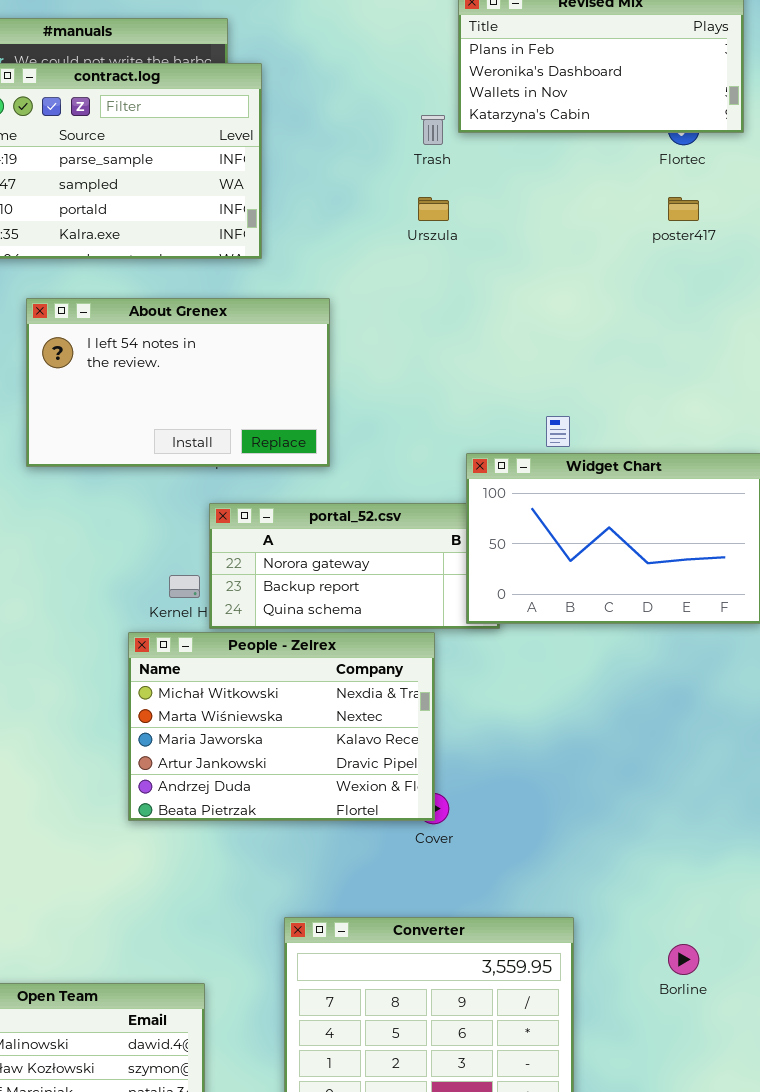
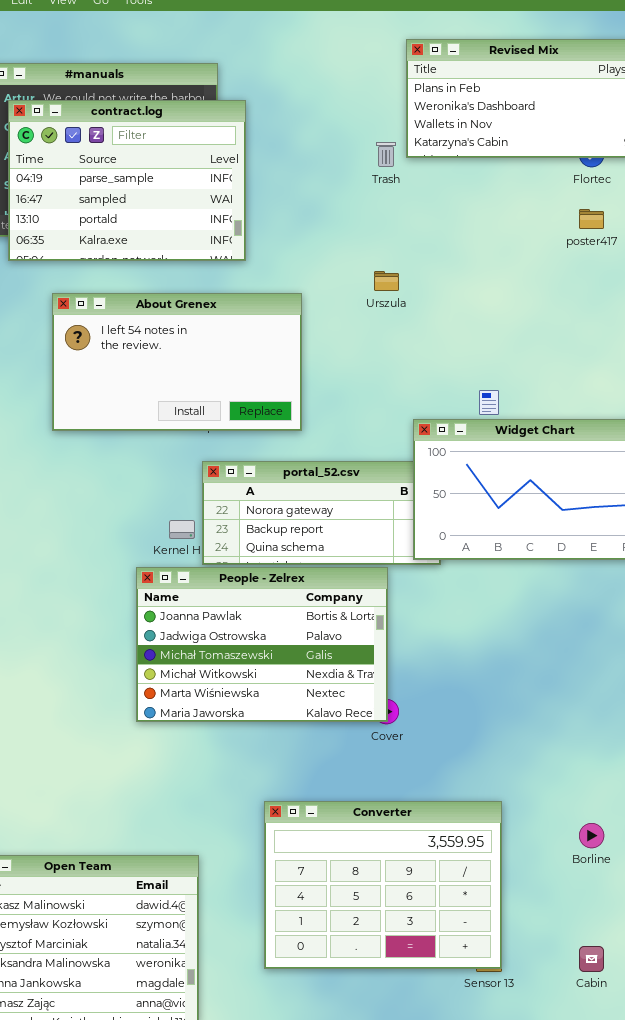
Urszula: [418,197,449,221] -> [374,271,399,291], moved
People - Zelrex: [128,632,435,821] -> [136,567,388,722], scrolled up 3 rows

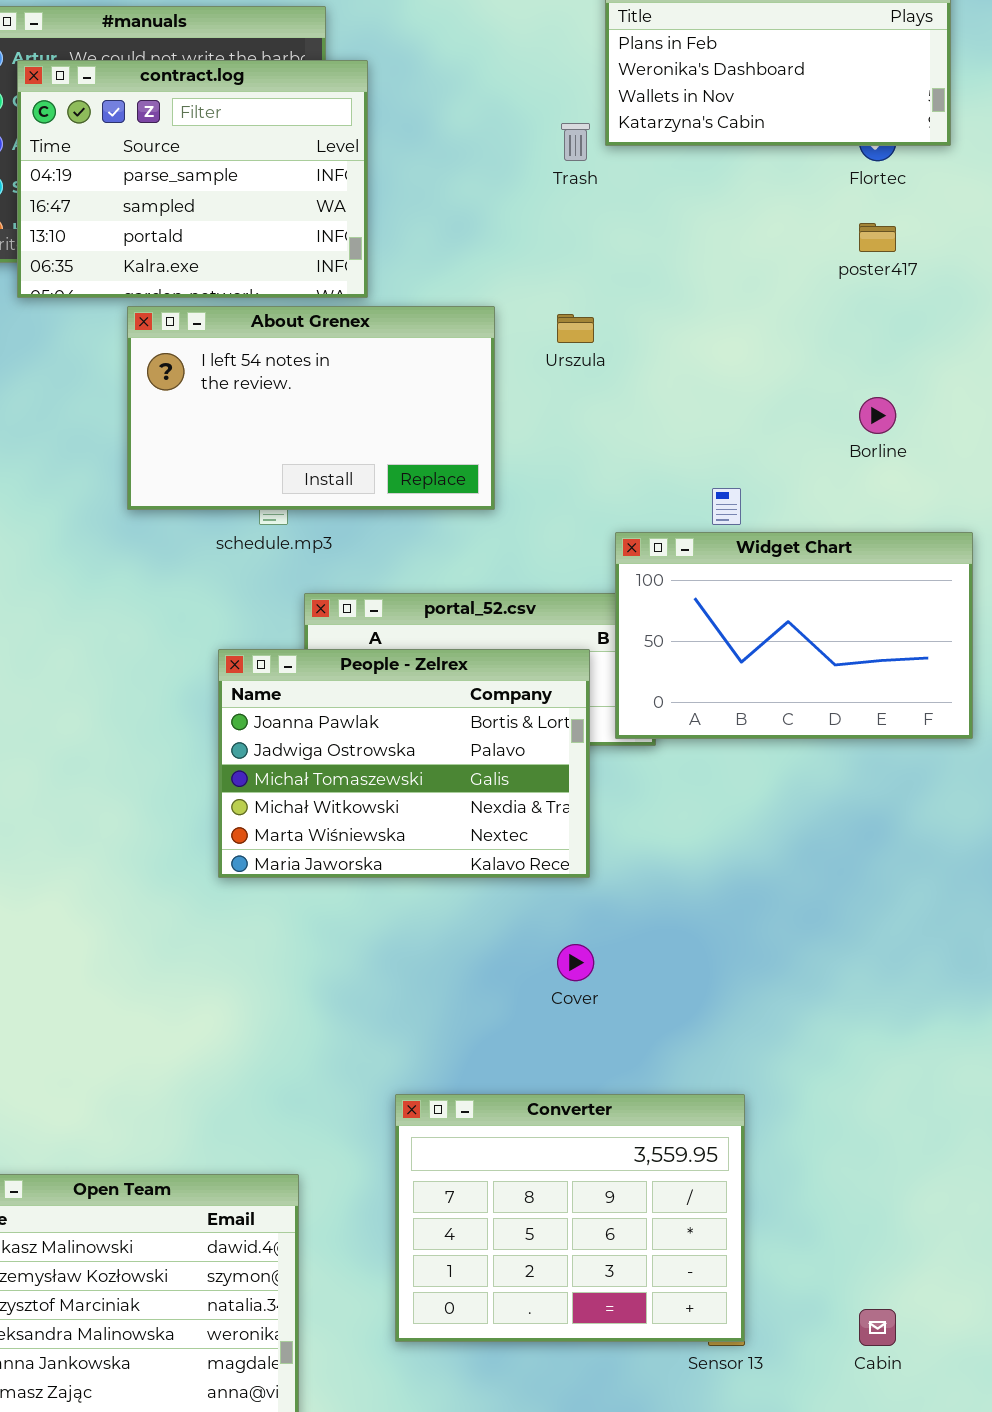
About Grenex: [52,293,302,431] -> [127,306,495,510], moved
People - Zelrex: [136,567,388,722] -> [218,649,590,878], moved
Borline: [579,823,604,848] -> [859,397,896,434], moved

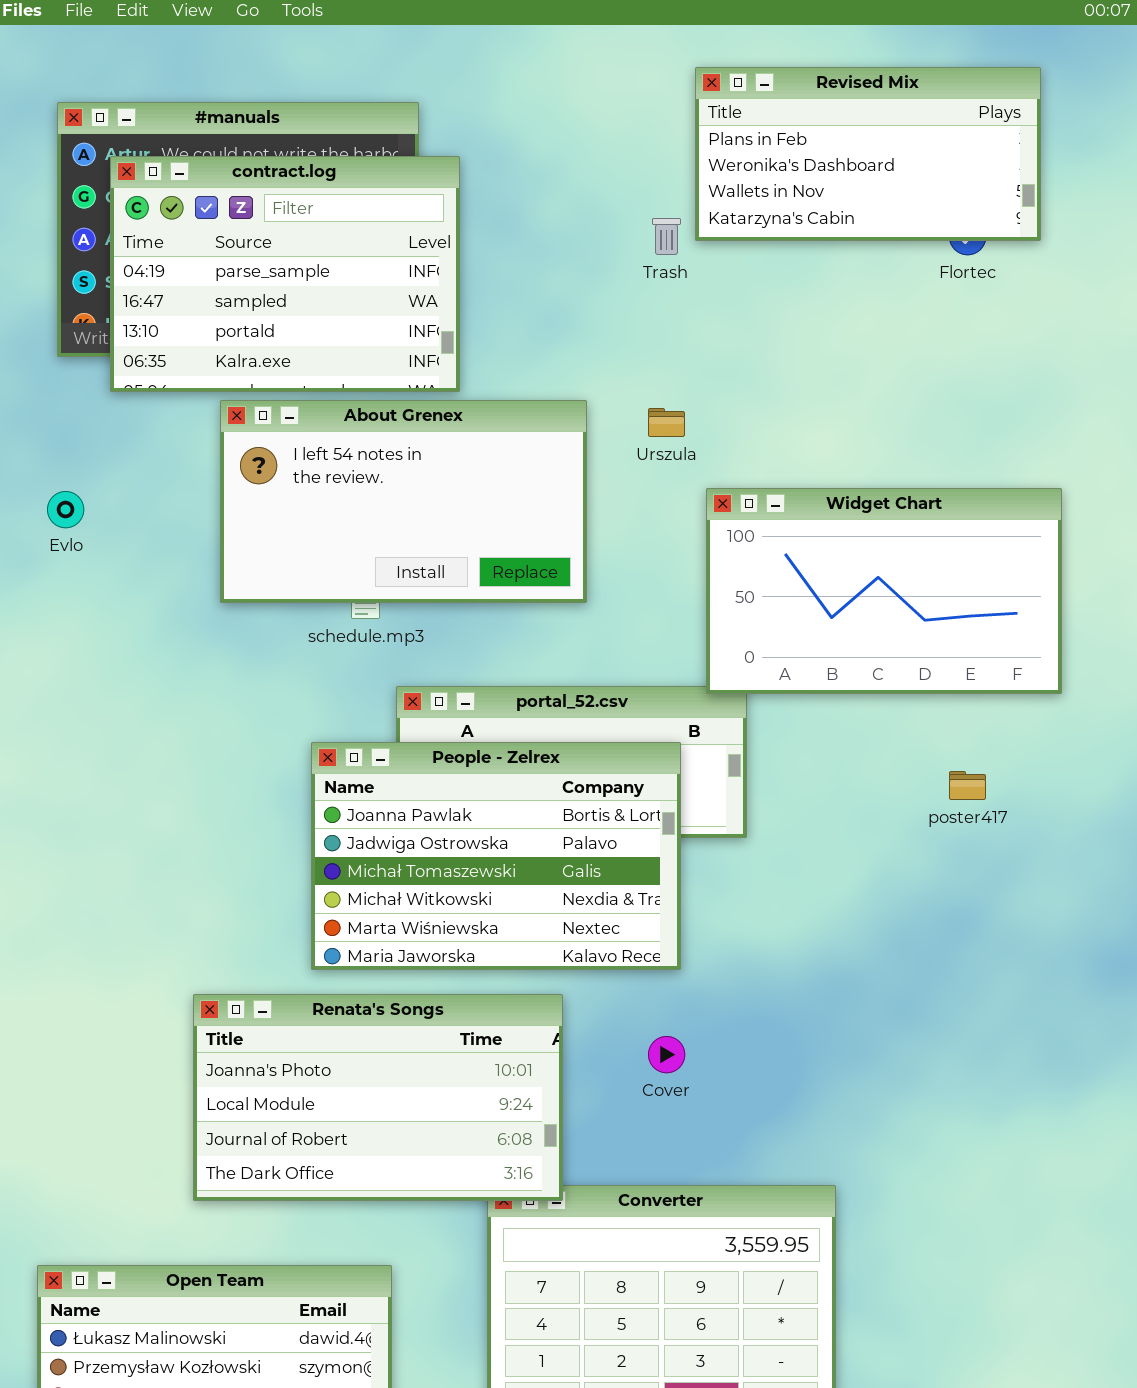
poster417: [859,223,896,252] -> [949,771,986,800], moved
Widget Chart: [615,532,973,739] -> [706,488,1062,694], moved
Renata's Songs: none -> [193,994,563,1201], opened

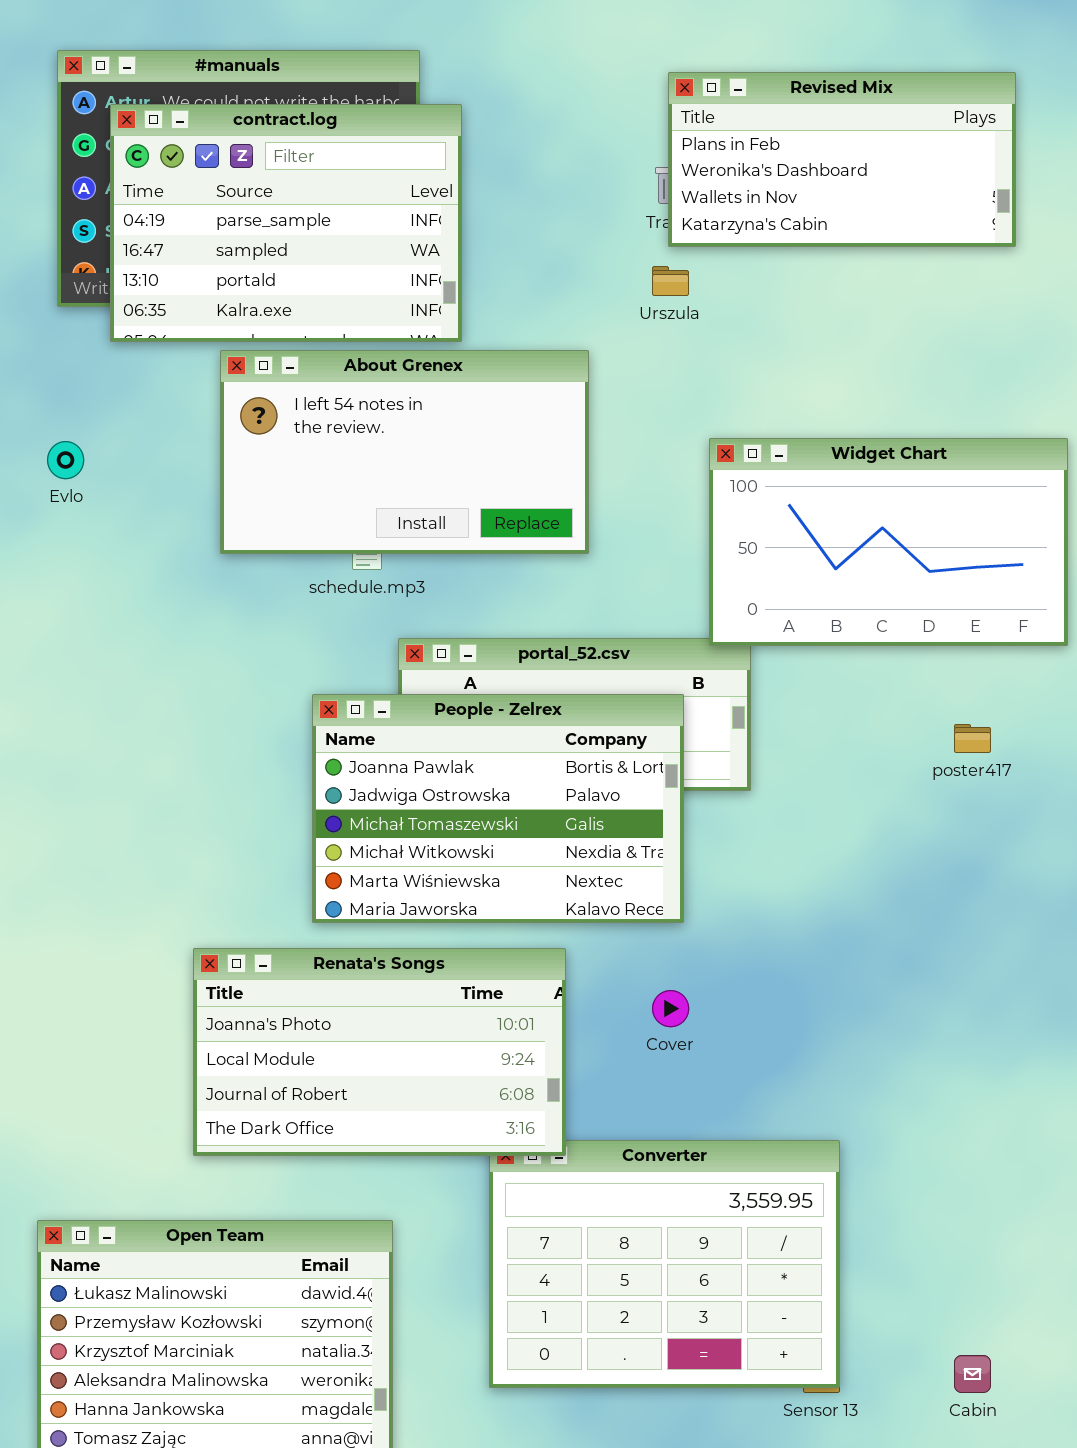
Revised Mix: [695,67,1041,241] -> [668,72,1016,247], moved
Urszula: [648,408,685,437] -> [652,266,689,296], moved

